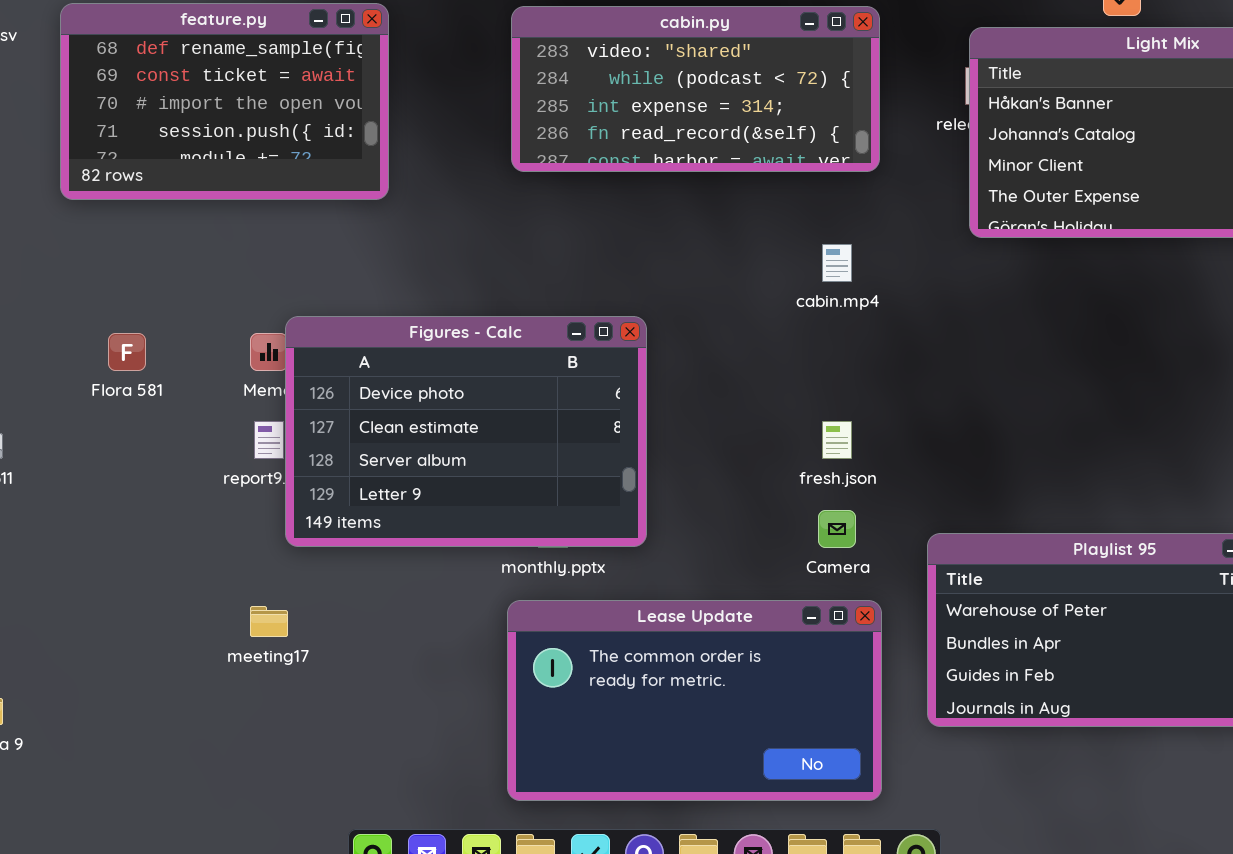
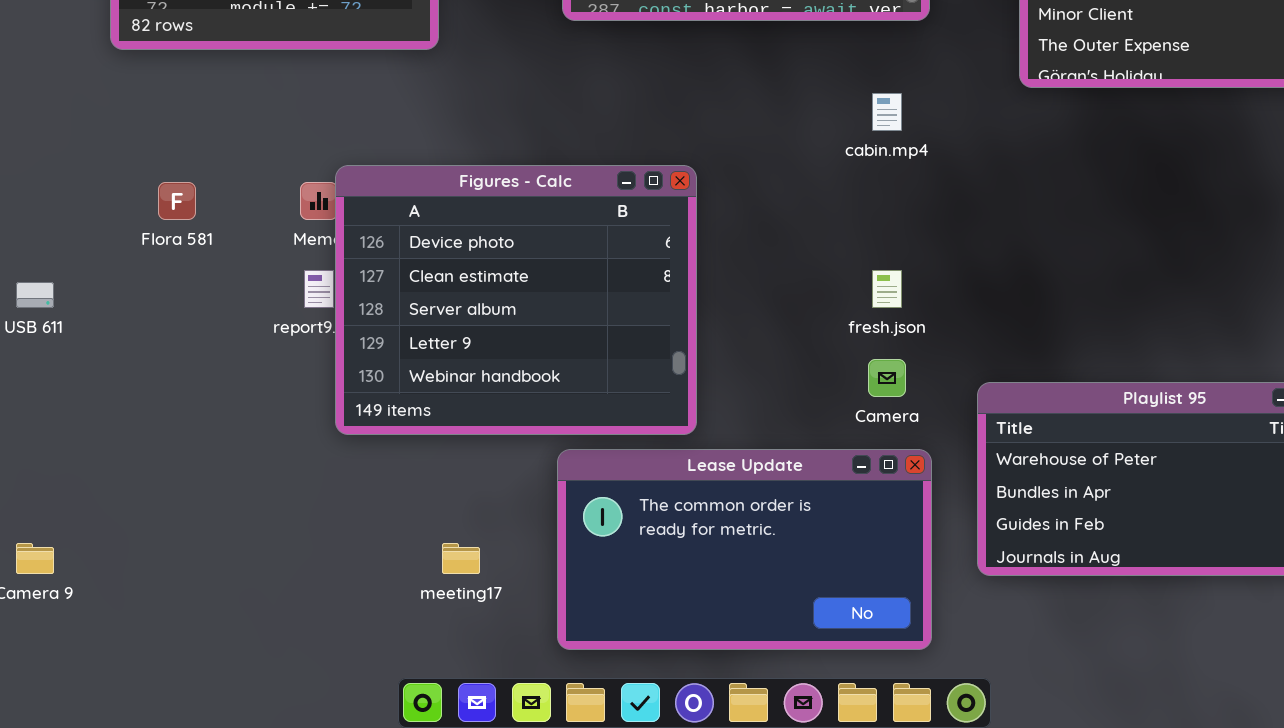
Figures - Calc: [285,316,647,547] -> [335,165,697,435], resized
meeting17: [250,606,288,637] -> [442,543,480,574], moved

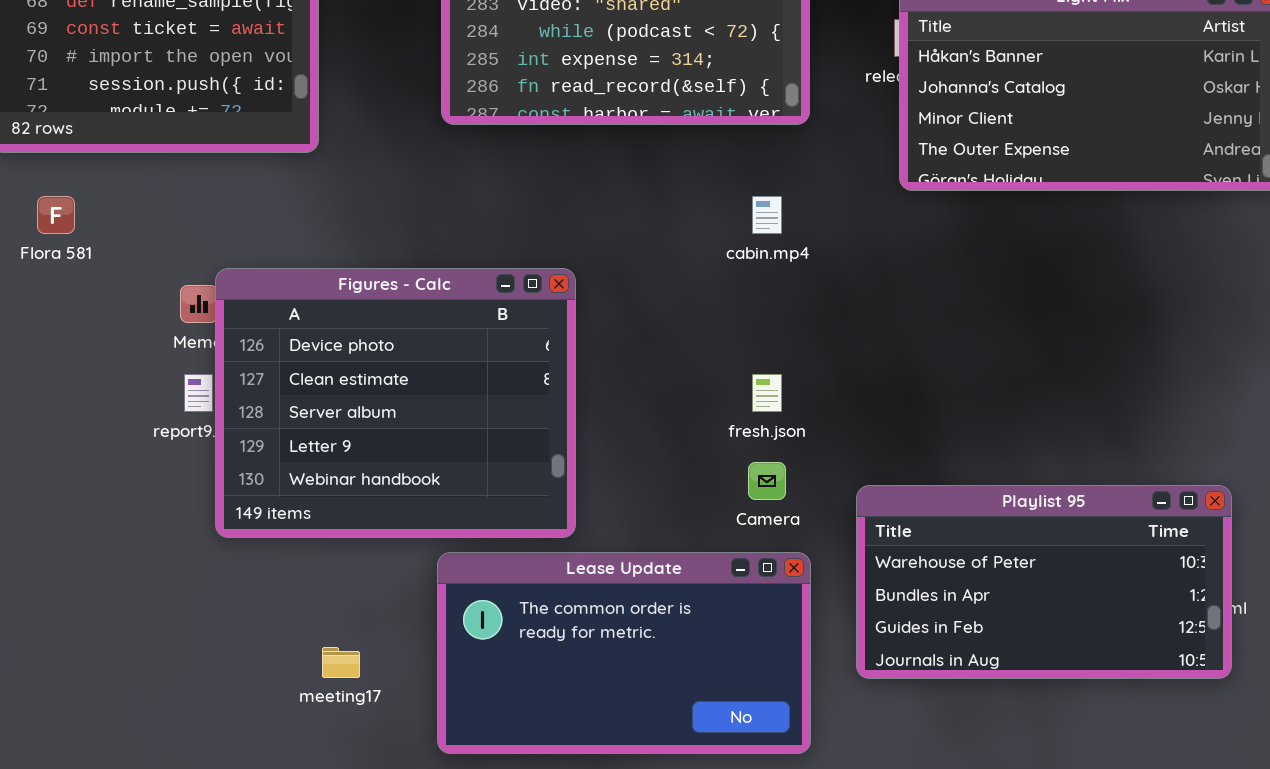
Flora 581: [158,182,196,220] -> [37,196,75,234], moved

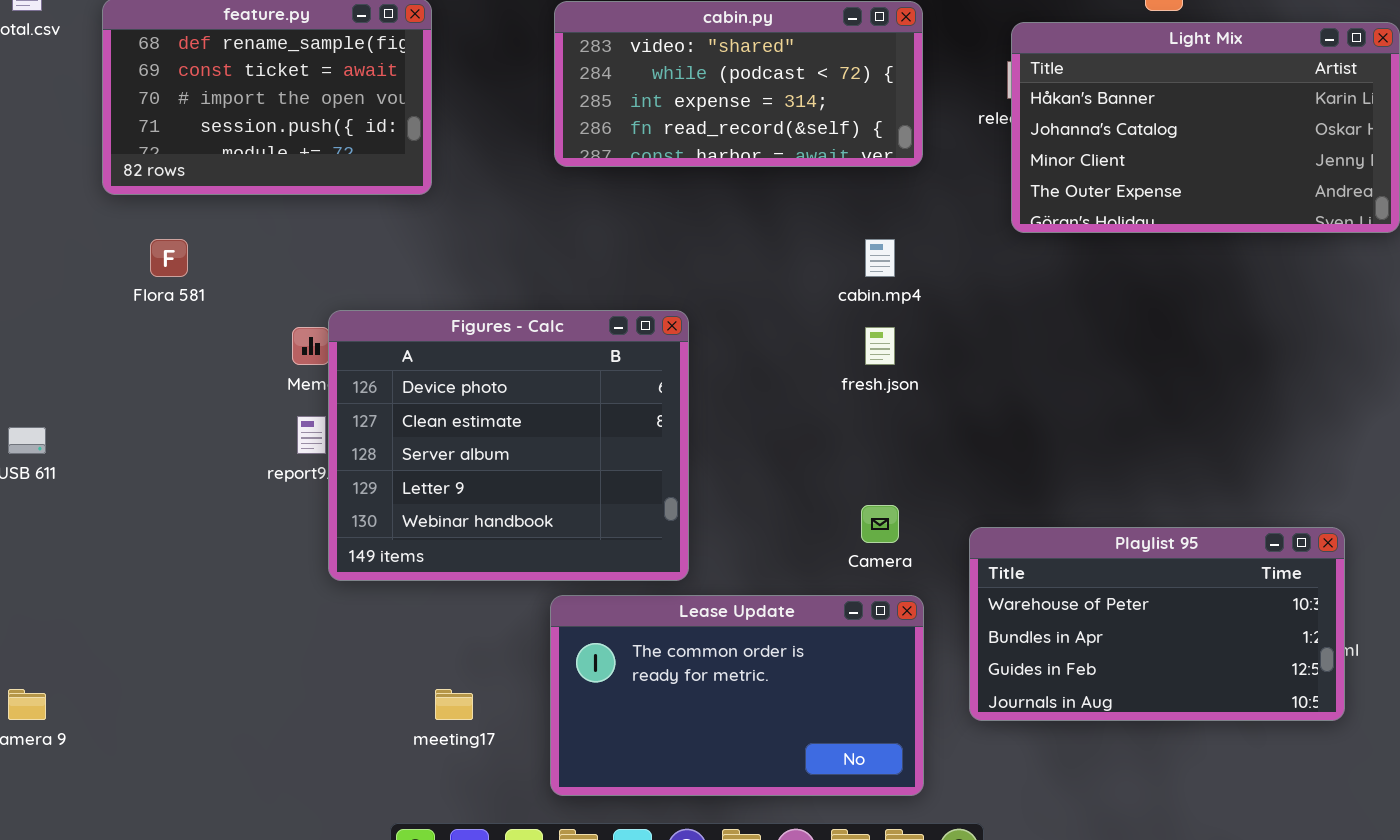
fresh.json: [752,374,782,412] -> [865,327,895,365], moved

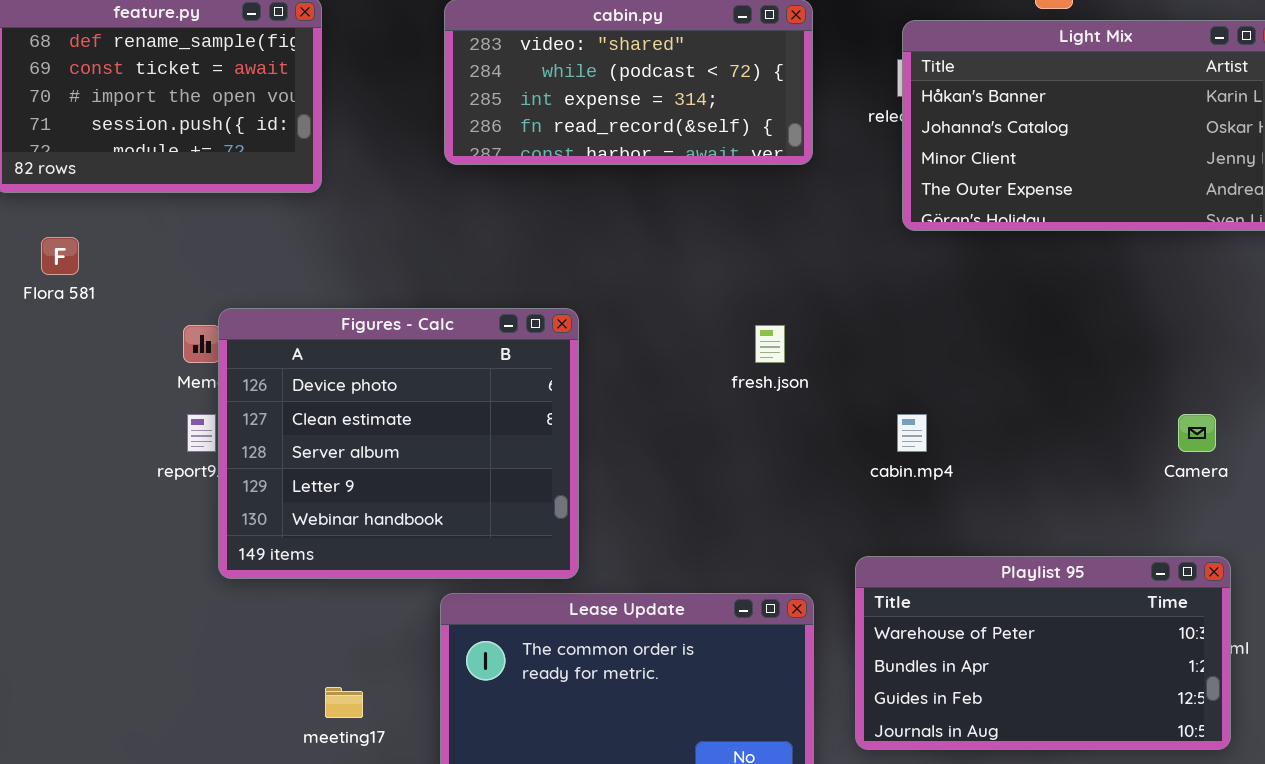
cabin.mp4: [865,239,895,277] -> [897,414,927,452], moved
Camera: [861,505,899,543] -> [1178,414,1216,452], moved
Playlist 95: [969,527,1345,721] -> [855,556,1231,750], moved

